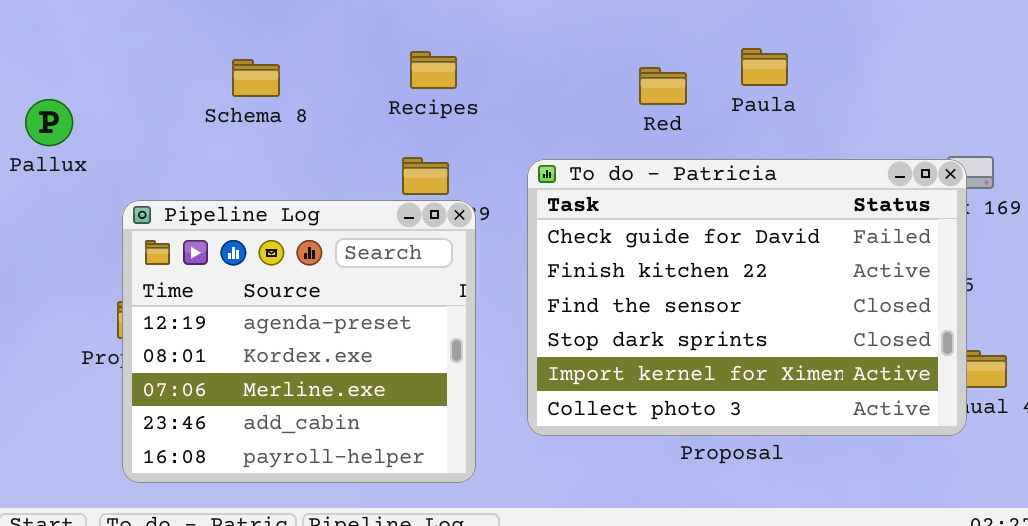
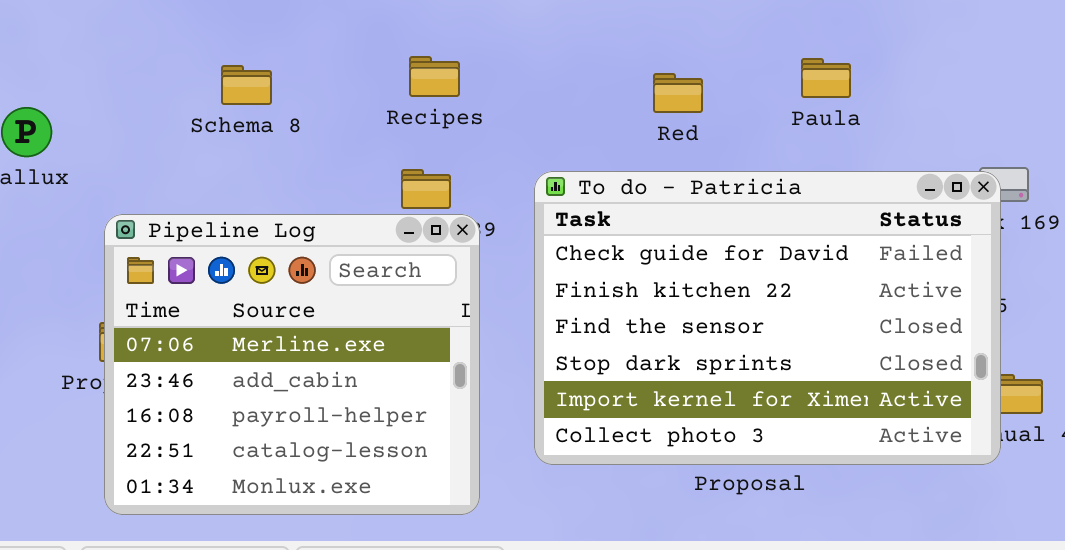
Paula: [741,48,788,86] -> [801,58,851,98], moved
Pipeline Log: [122,200,476,483] -> [104,214,480,515], scrolled down 2 rows

